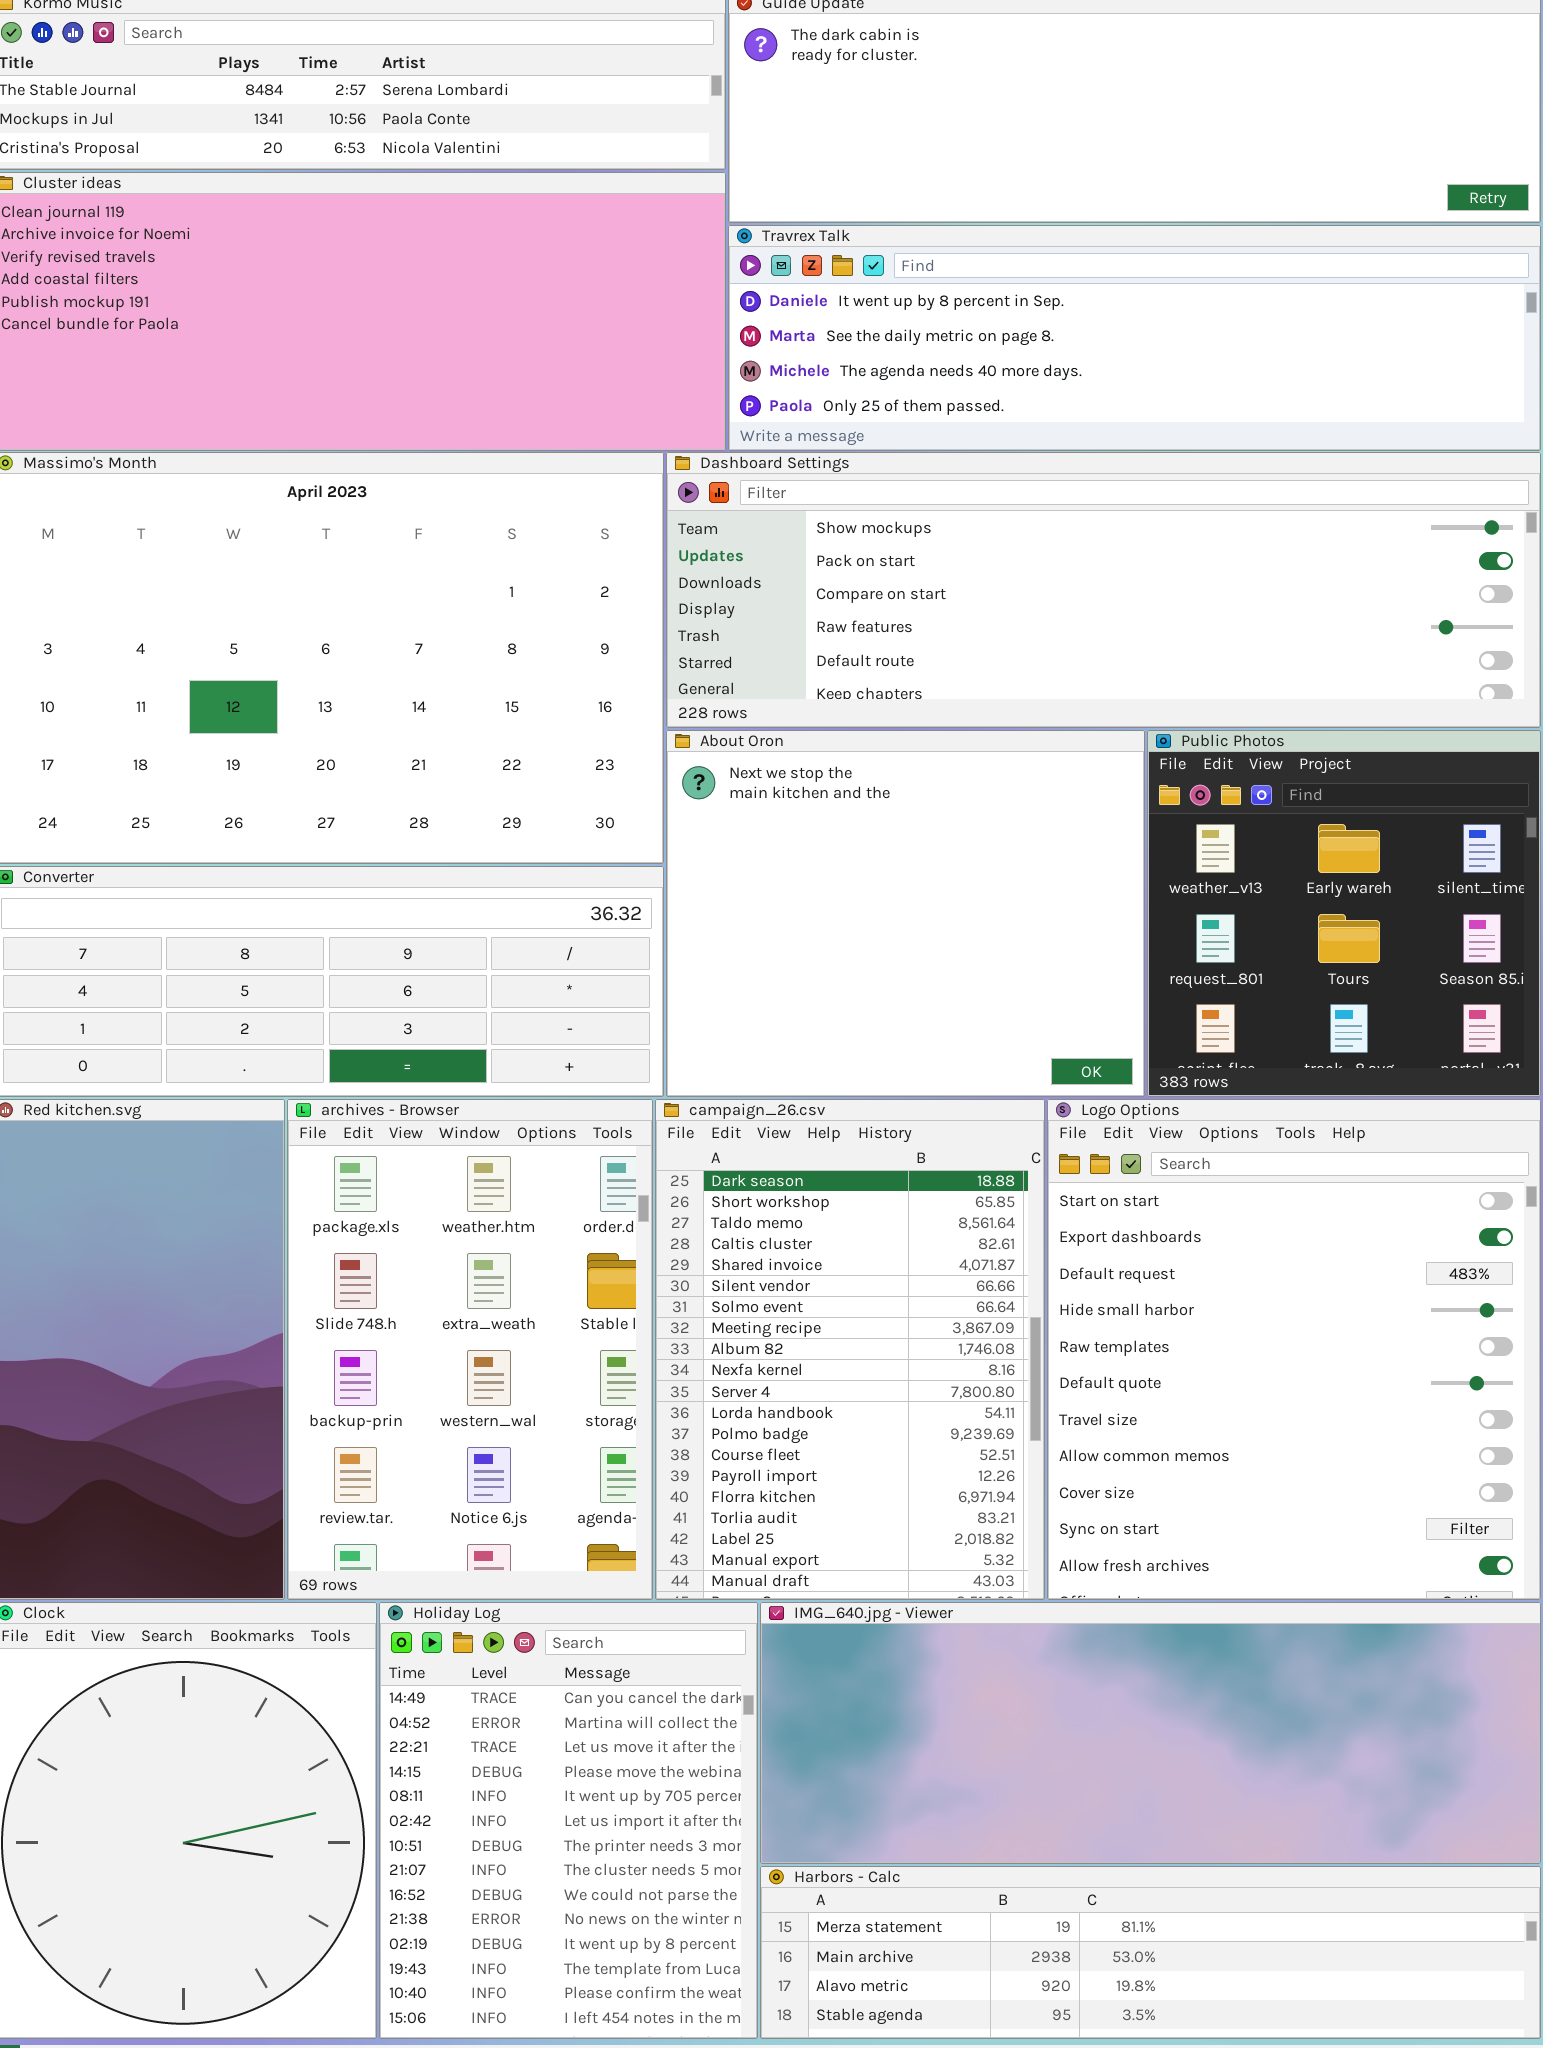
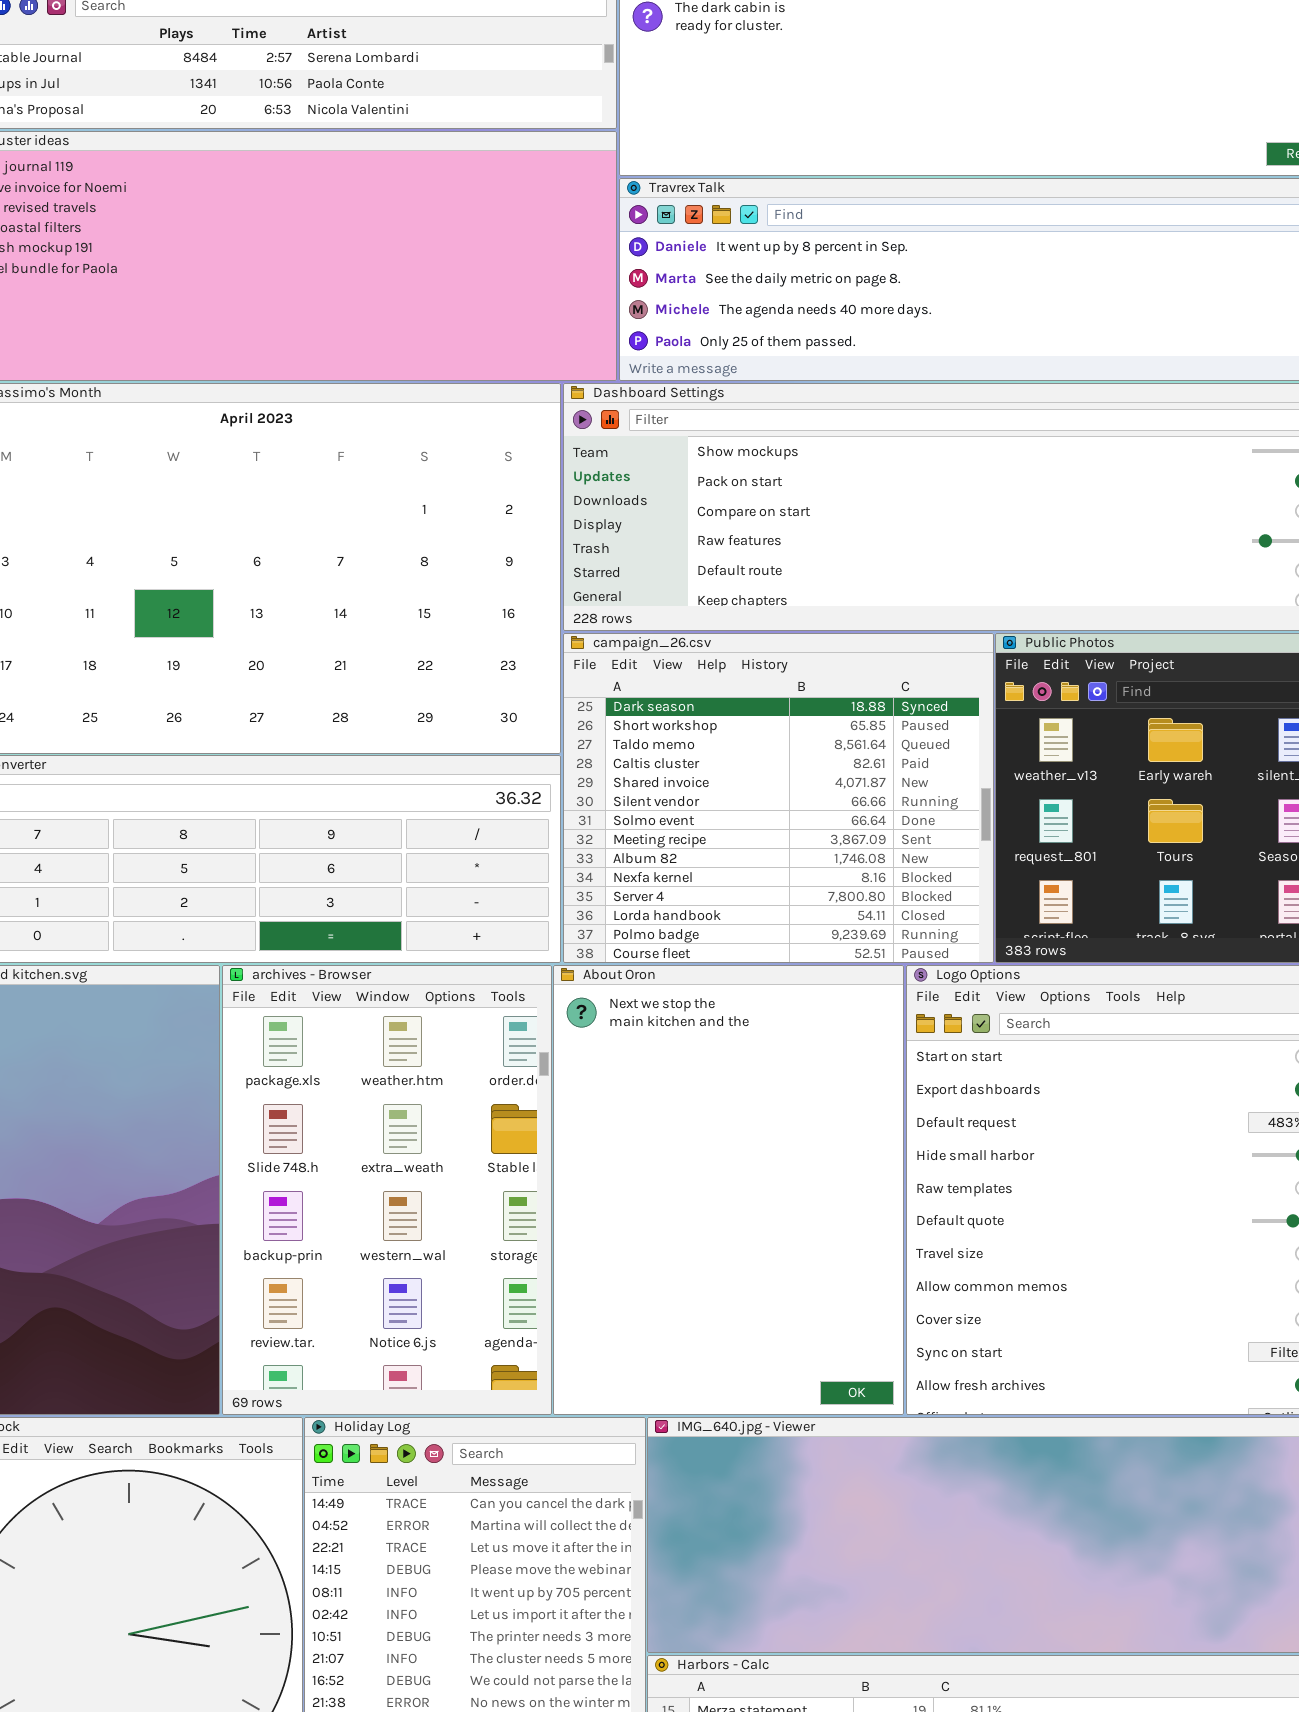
About Oron: [666,730,1145,1097] -> [553,965,904,1415], moved, resized
campaign_26.csv: [655,1099,1045,1600] -> [563,633,994,963], moved, resized

